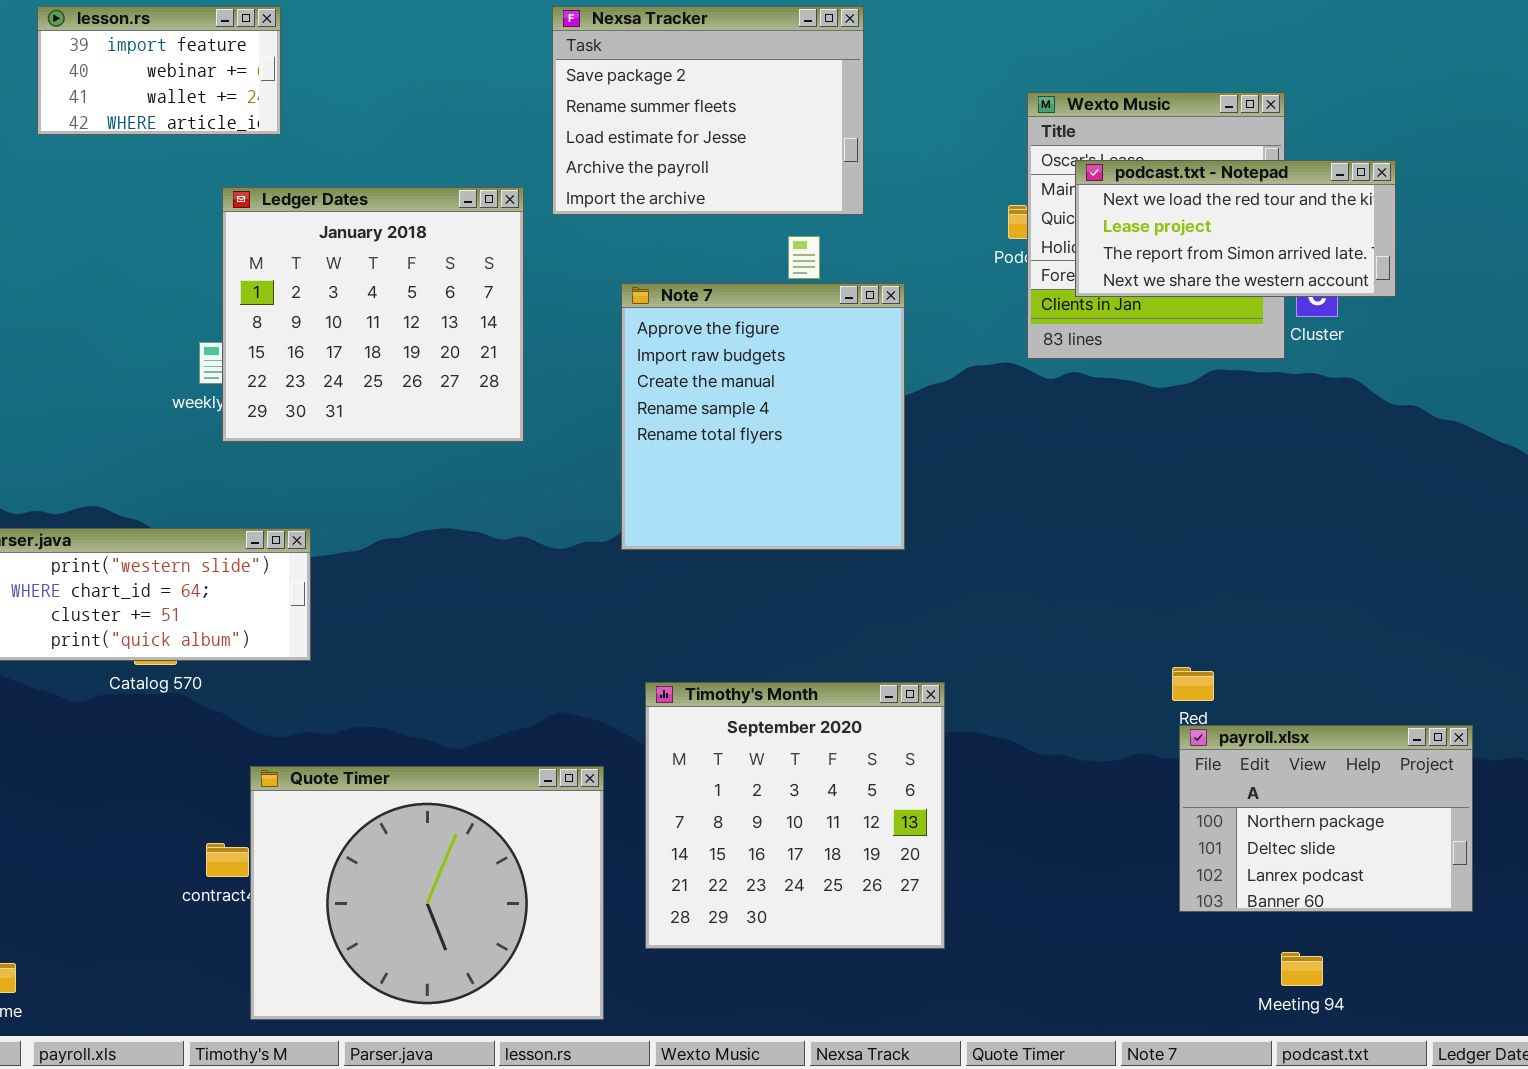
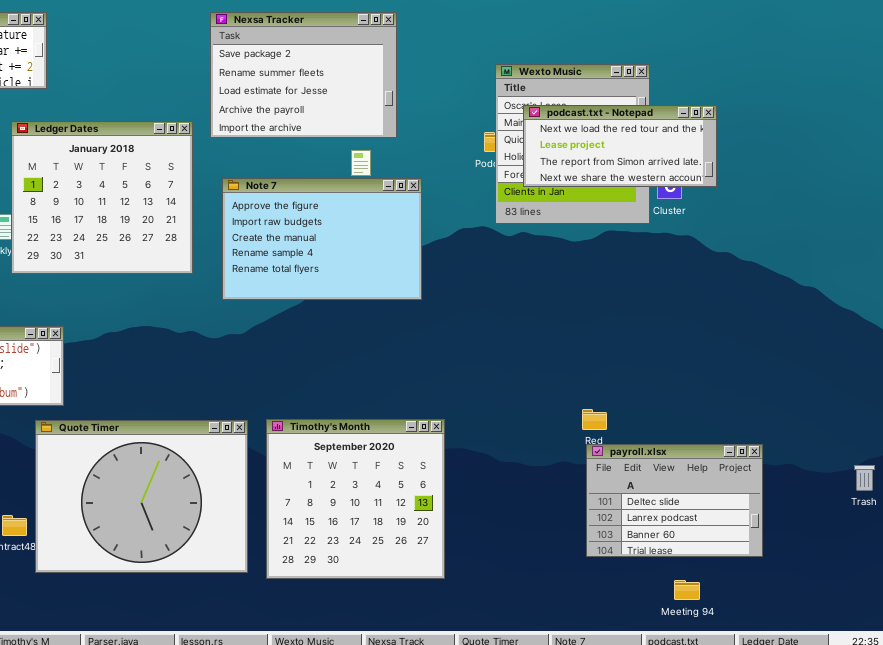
Note 7: [621,283,905,550] -> [222,178,422,300], resized
payroll.xlsx: [1179,725,1473,912] -> [586,444,763,557], scrolled down 1 row
Quote Timer: [250,766,604,1020] -> [35,420,248,573], moved
Meeting 94: [1281,952,1323,986] -> [674,580,700,600], moved

